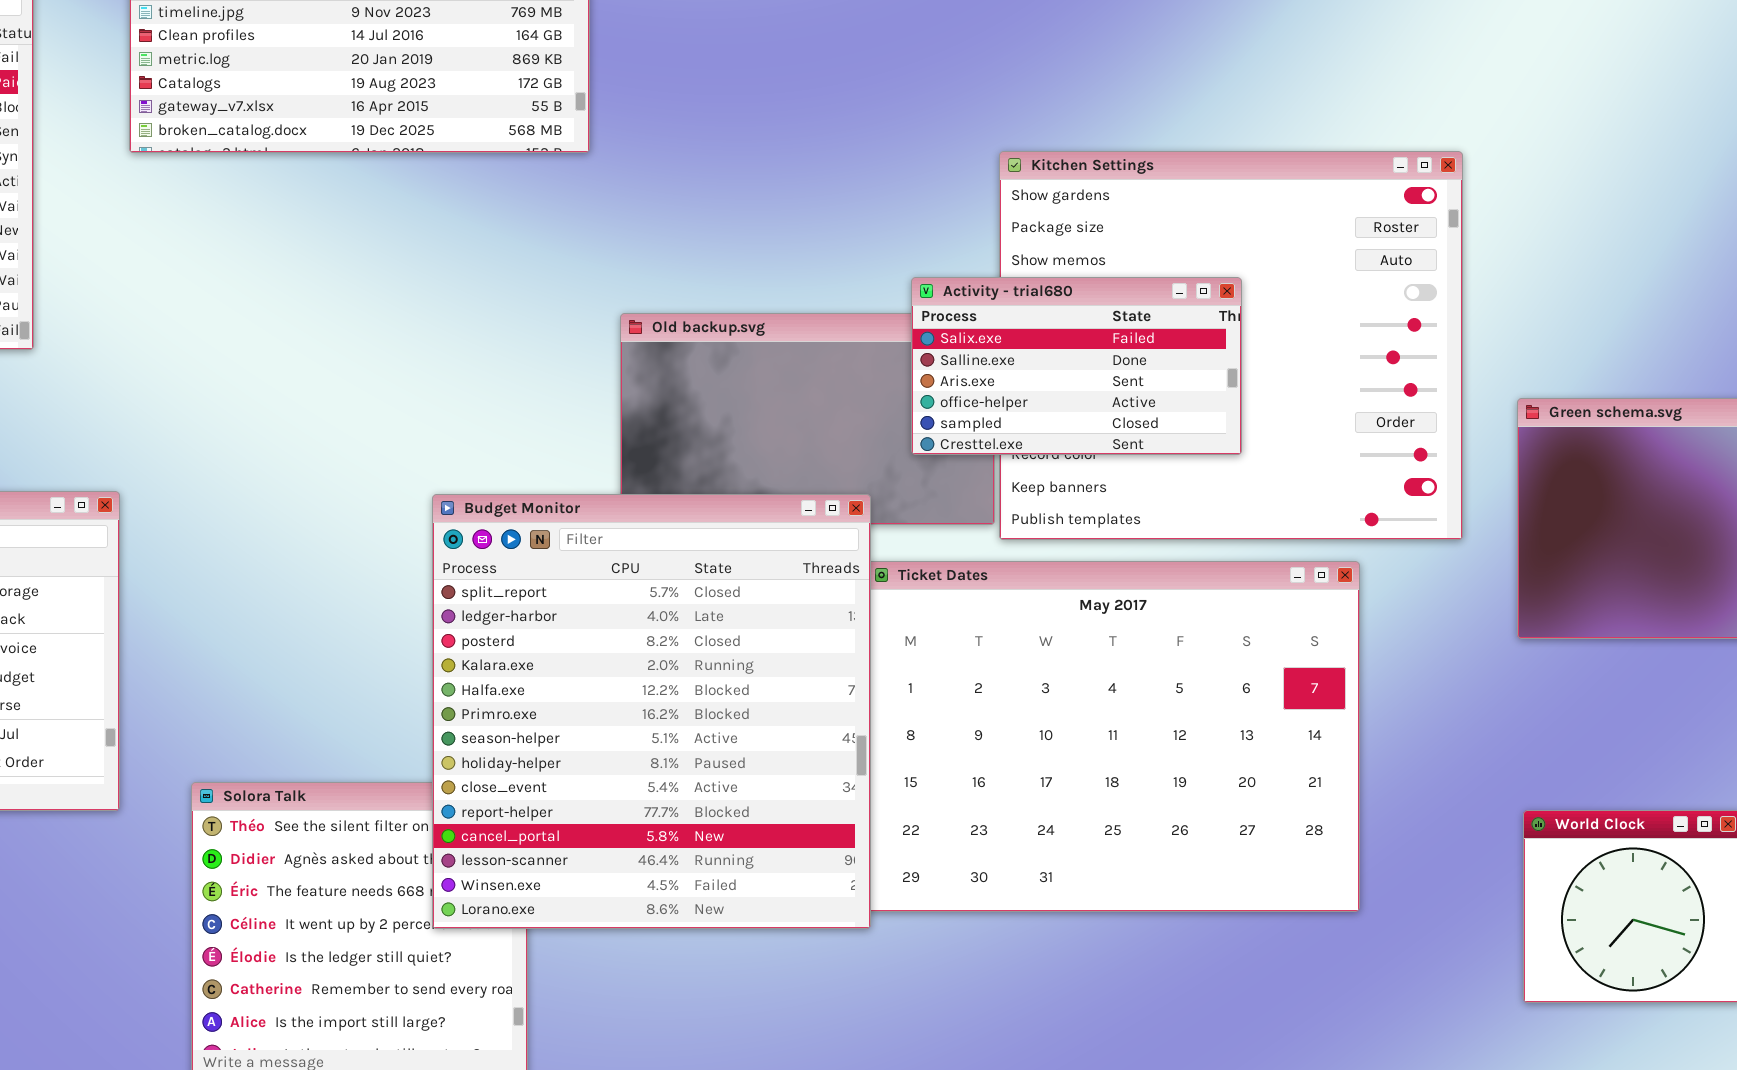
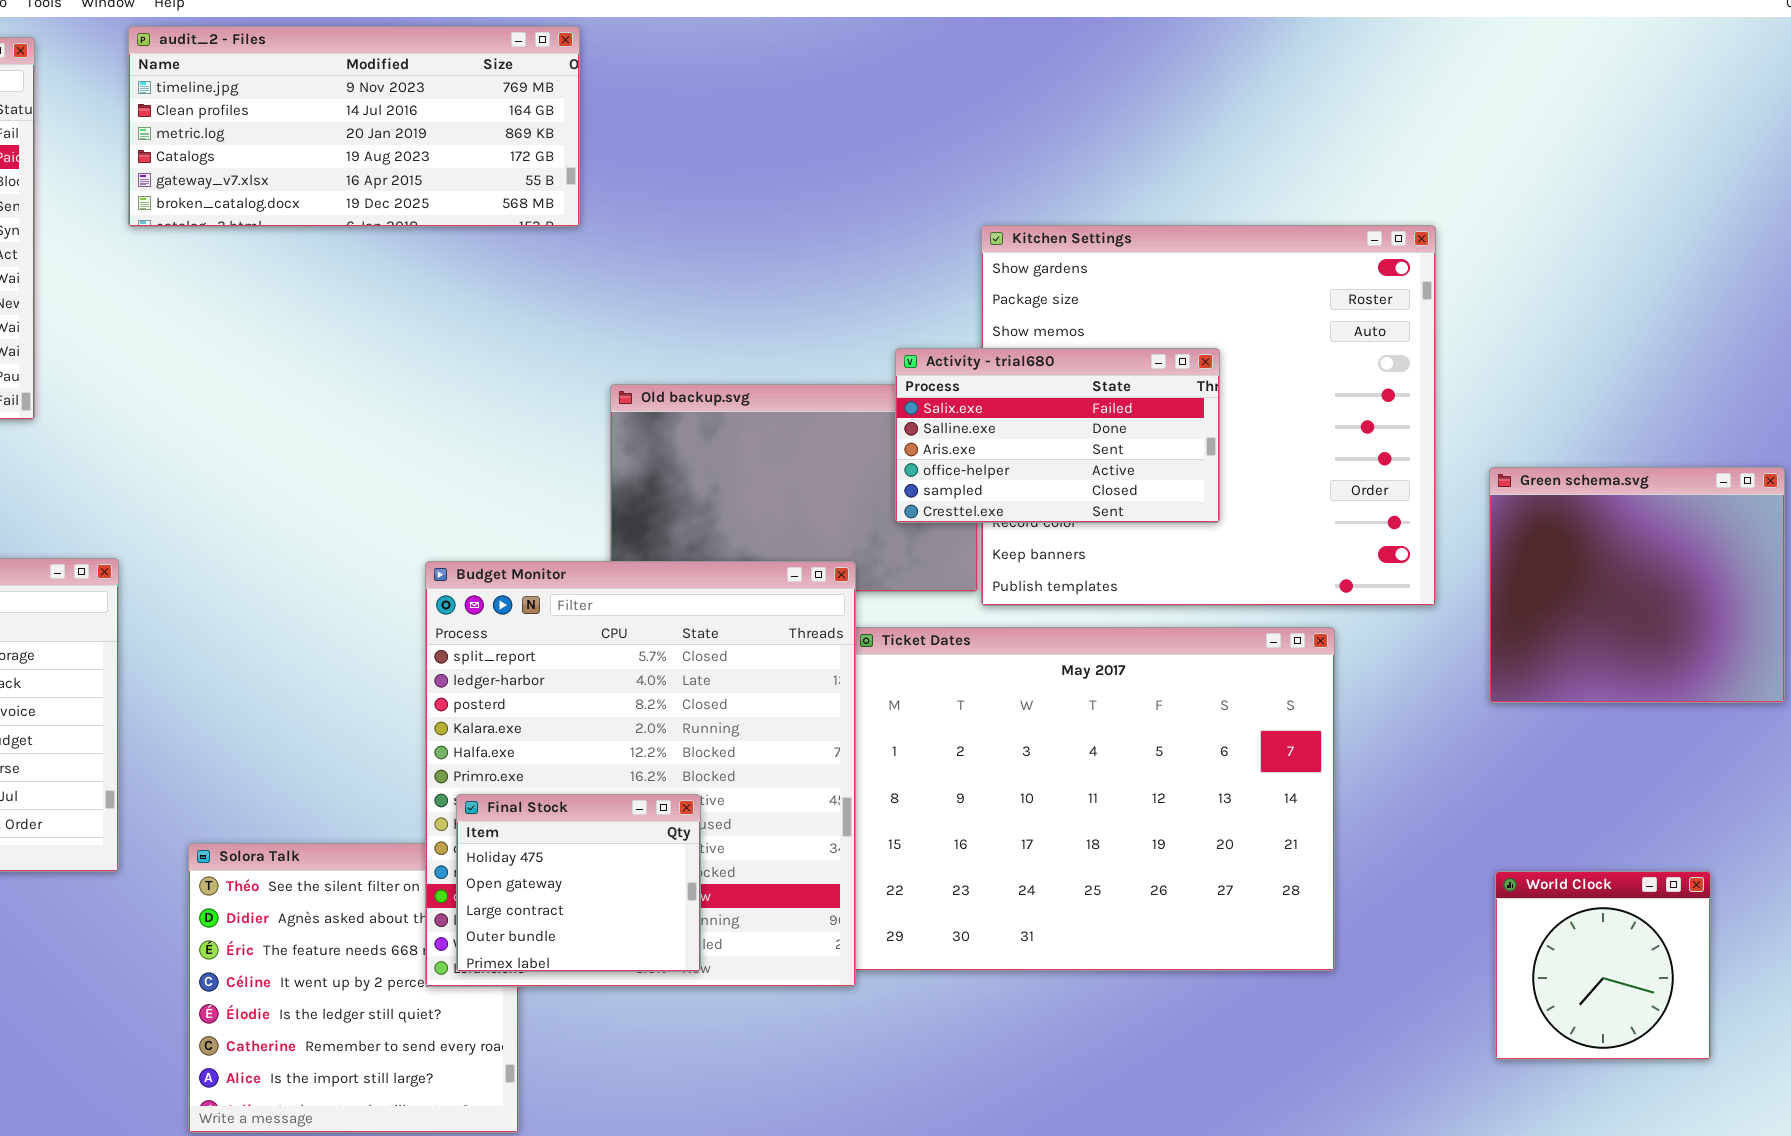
Final Stock: none -> [456,794,701,972], opened

